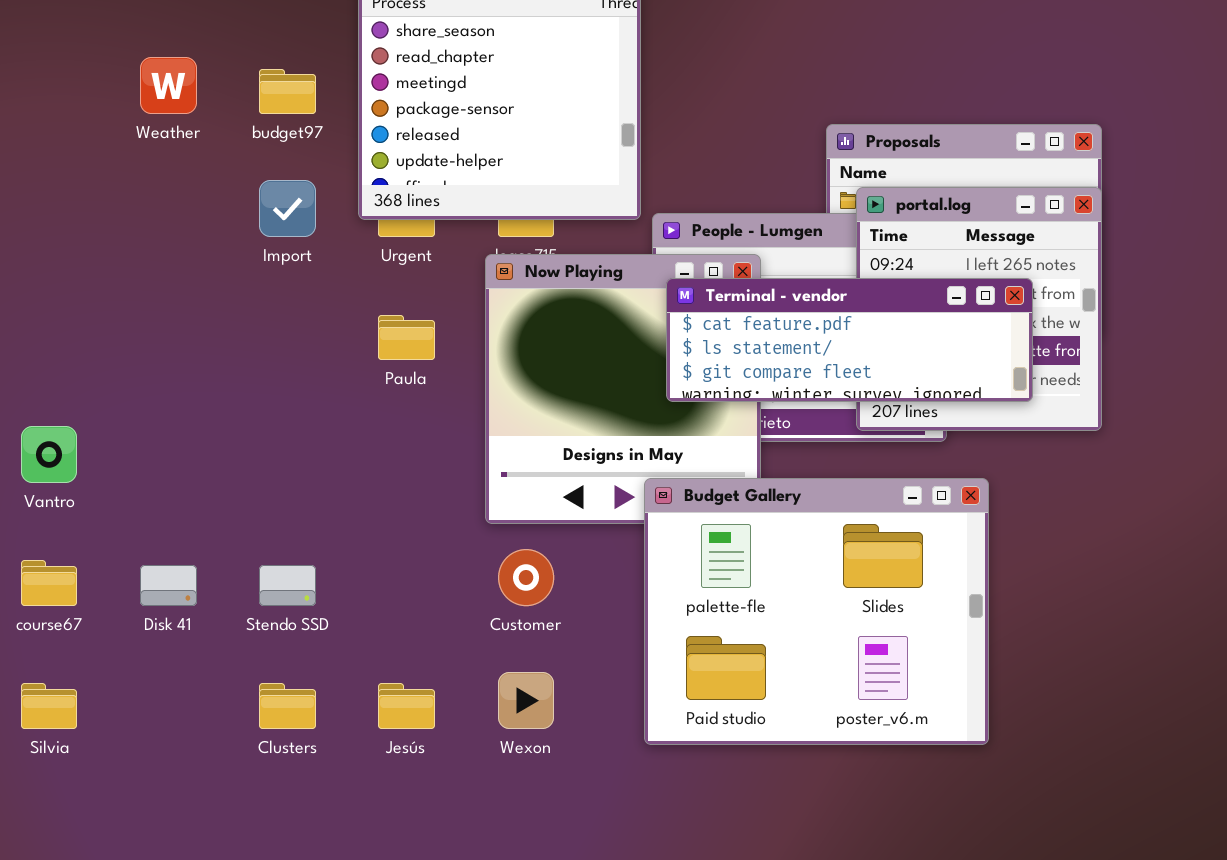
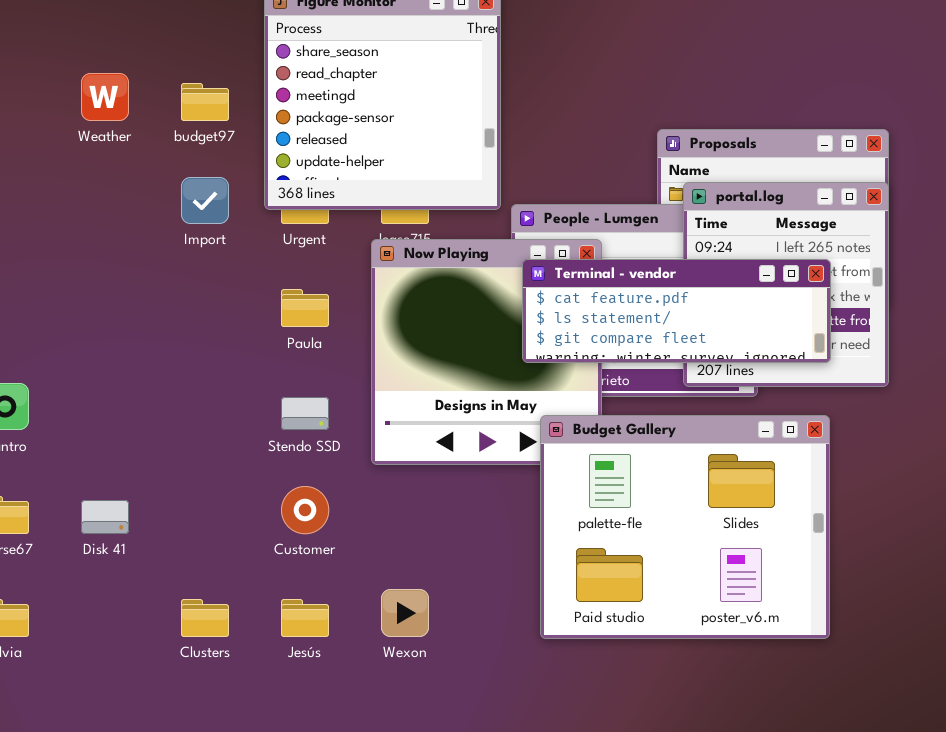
Budget Gallery: [644,478,989,745] -> [540,415,830,639], moved
Customer: [498,549,554,606] -> [281,486,329,534], moved
Stendo SSD: [259,565,316,606] -> [281,397,329,430], moved

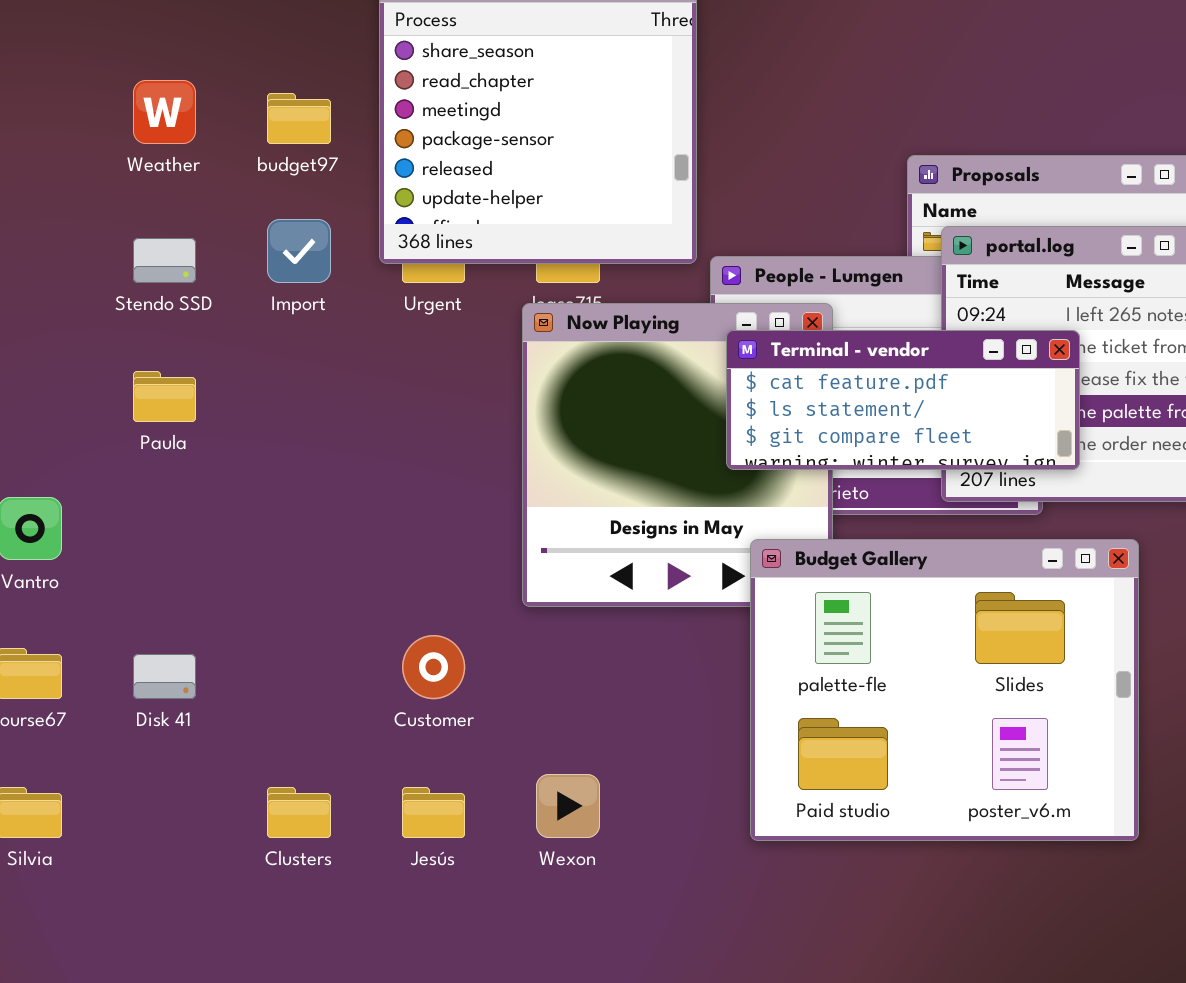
Terminal - vendor: [522,259,831,363] -> [726,330,1080,470], resized
Paula: [281,289,329,327] -> [133,371,196,422], moved
Stendo SSD: [281,397,329,430] -> [133,238,196,283], moved

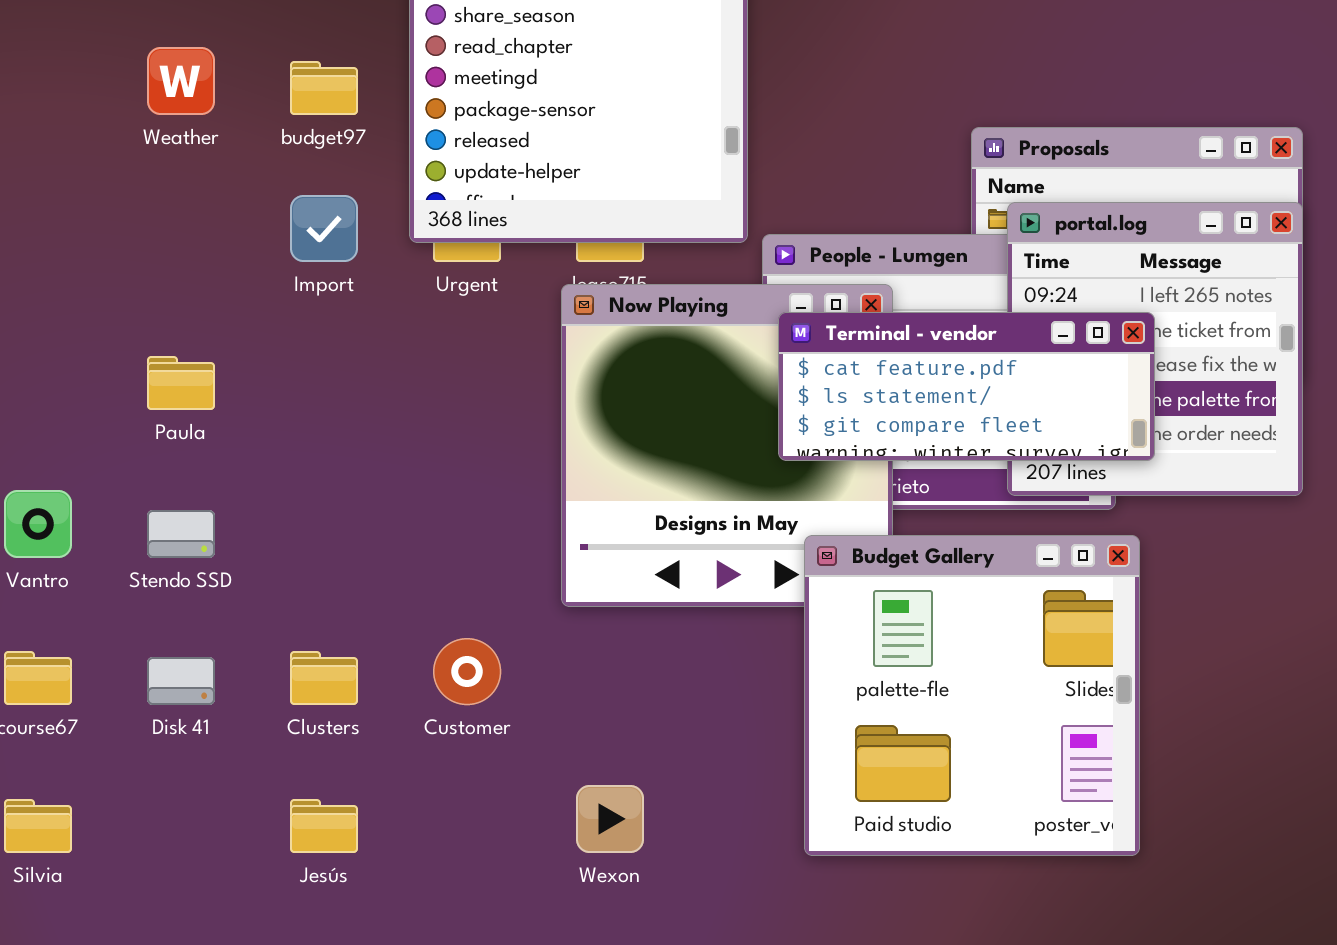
Stendo SSD: [133,238,196,283] -> [147,510,215,558], moved
Budget Gallery: [750,539,1139,841] -> [804,535,1140,856], resized
Clusters: [267,787,331,838] -> [290,651,358,705], moved
Jesús: [402,787,465,838] -> [290,799,358,853], moved

